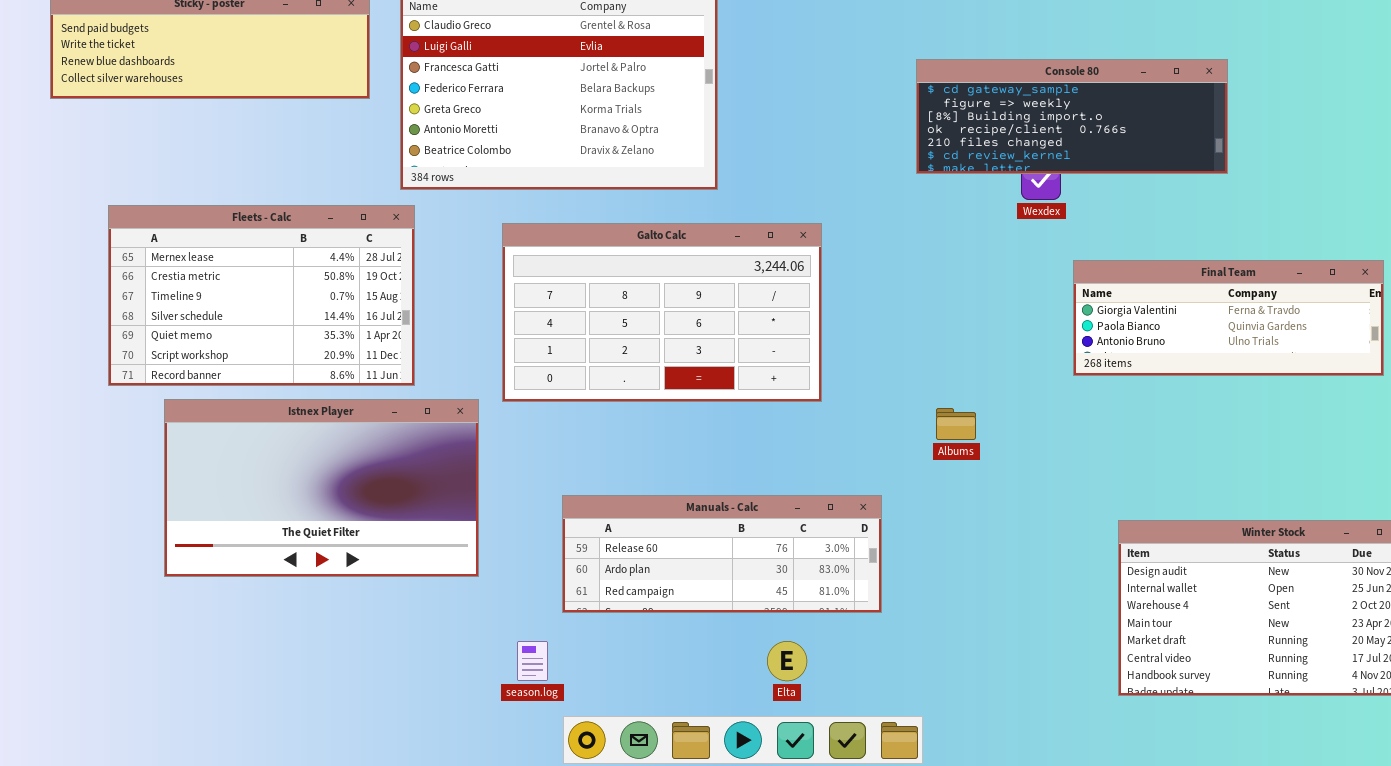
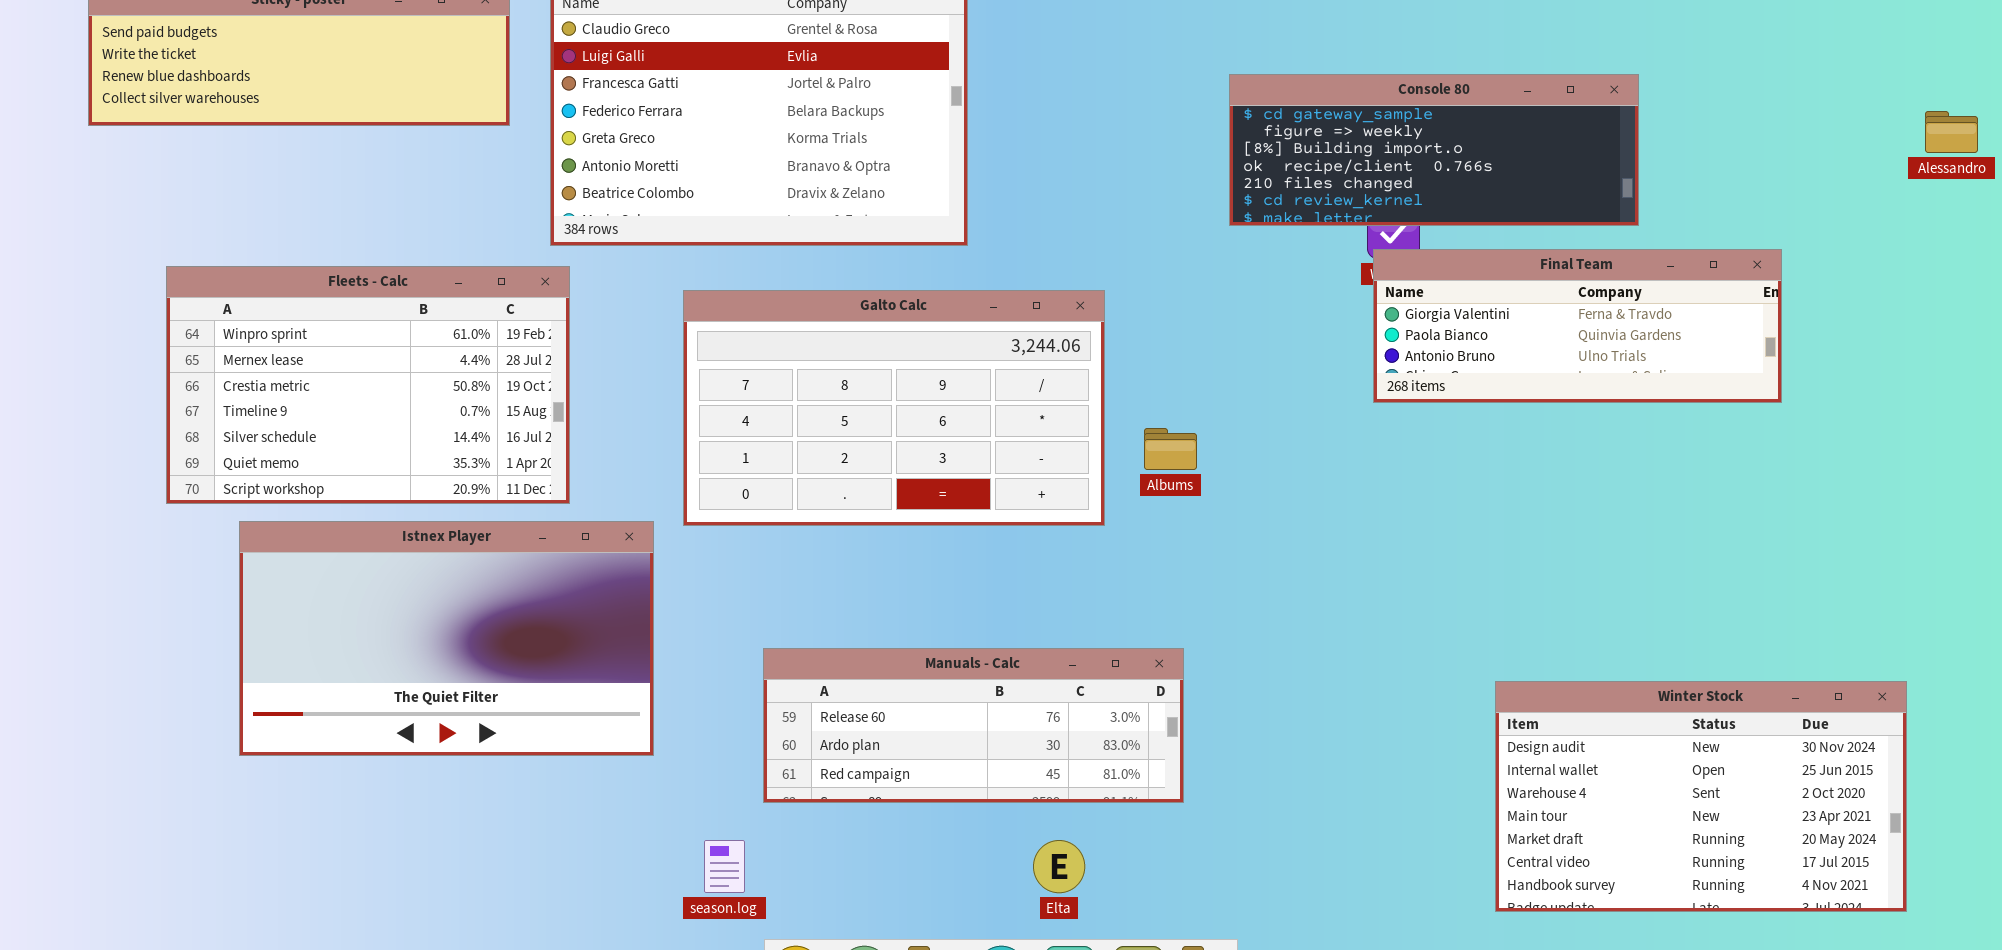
Fleets - Calc: [108,205,415,386] -> [166,266,570,504], scrolled up 1 row
Final Team: [1073,260,1384,376] -> [1373,249,1782,403], moved
Albums: [936,408,976,440] -> [1144,428,1197,470], moved

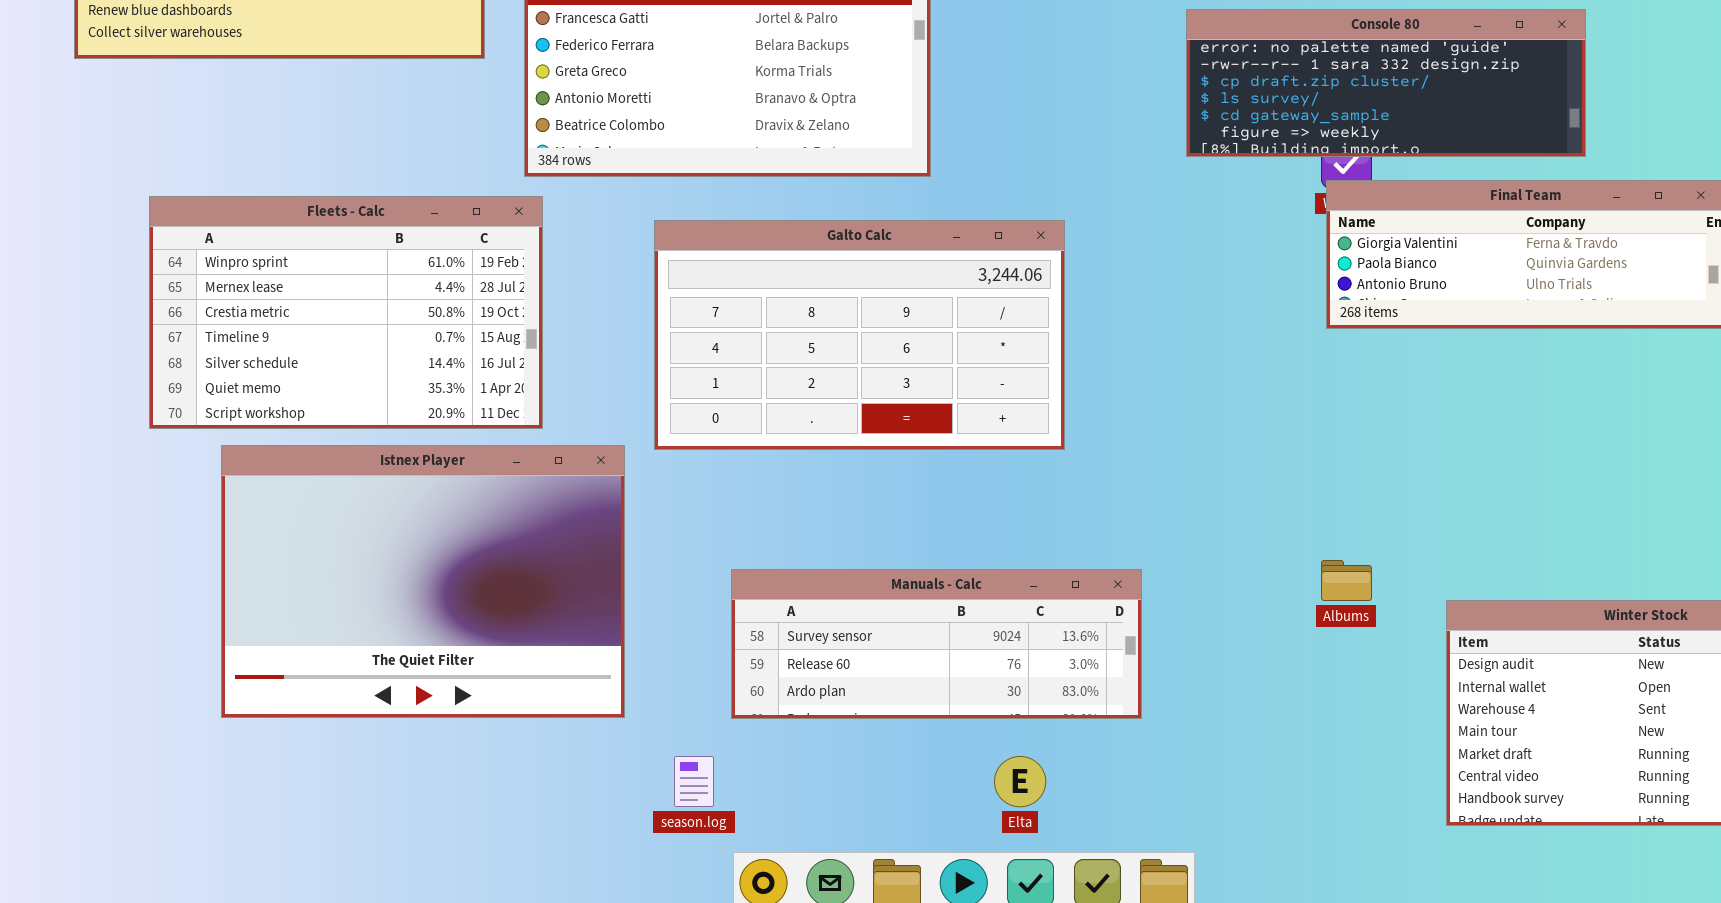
Console 80: [1229,74,1639,226] -> [1186,9,1586,157], scrolled up 4 rows
Albums: [1144,428,1197,470] -> [1321,560,1372,601], moved
Istnex Player: [239,521,654,756] -> [221,445,625,718], resized
Manuals - Calc: [763,648,1184,803] -> [731,569,1142,719], scrolled up 1 row

